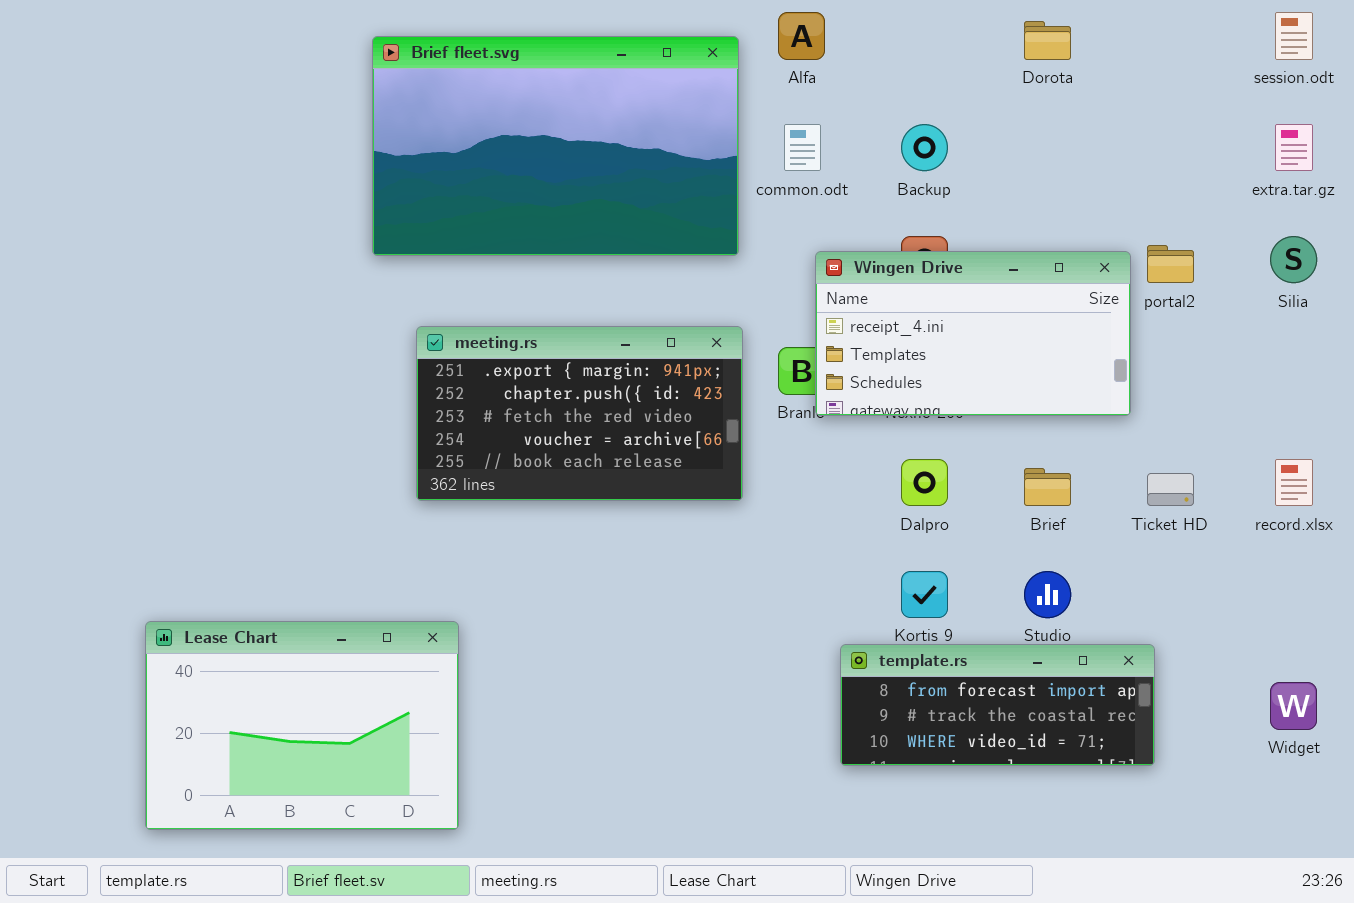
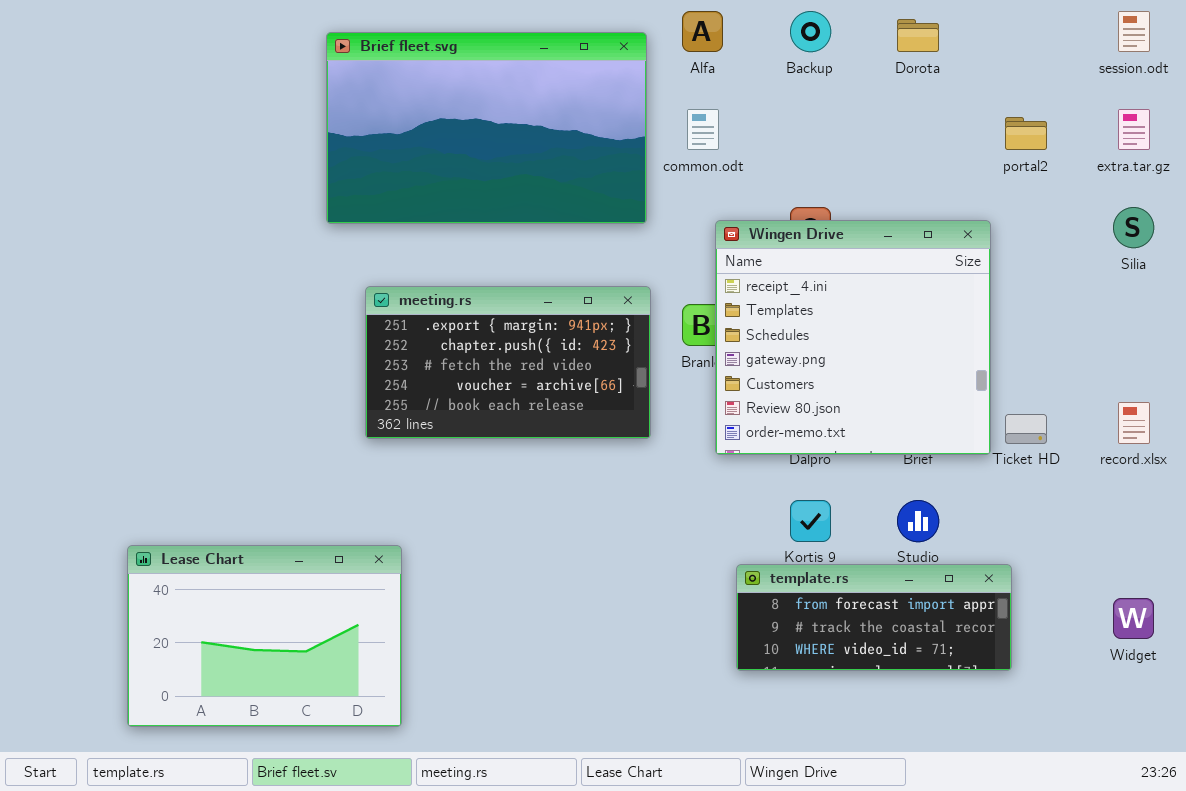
Backup: [901,124,948,171] -> [790,11,831,52], moved
portal2: [1147,245,1194,283] -> [1005,117,1047,150], moved
Wingen Drive: [815,251,1131,416] -> [715,220,991,455], resized

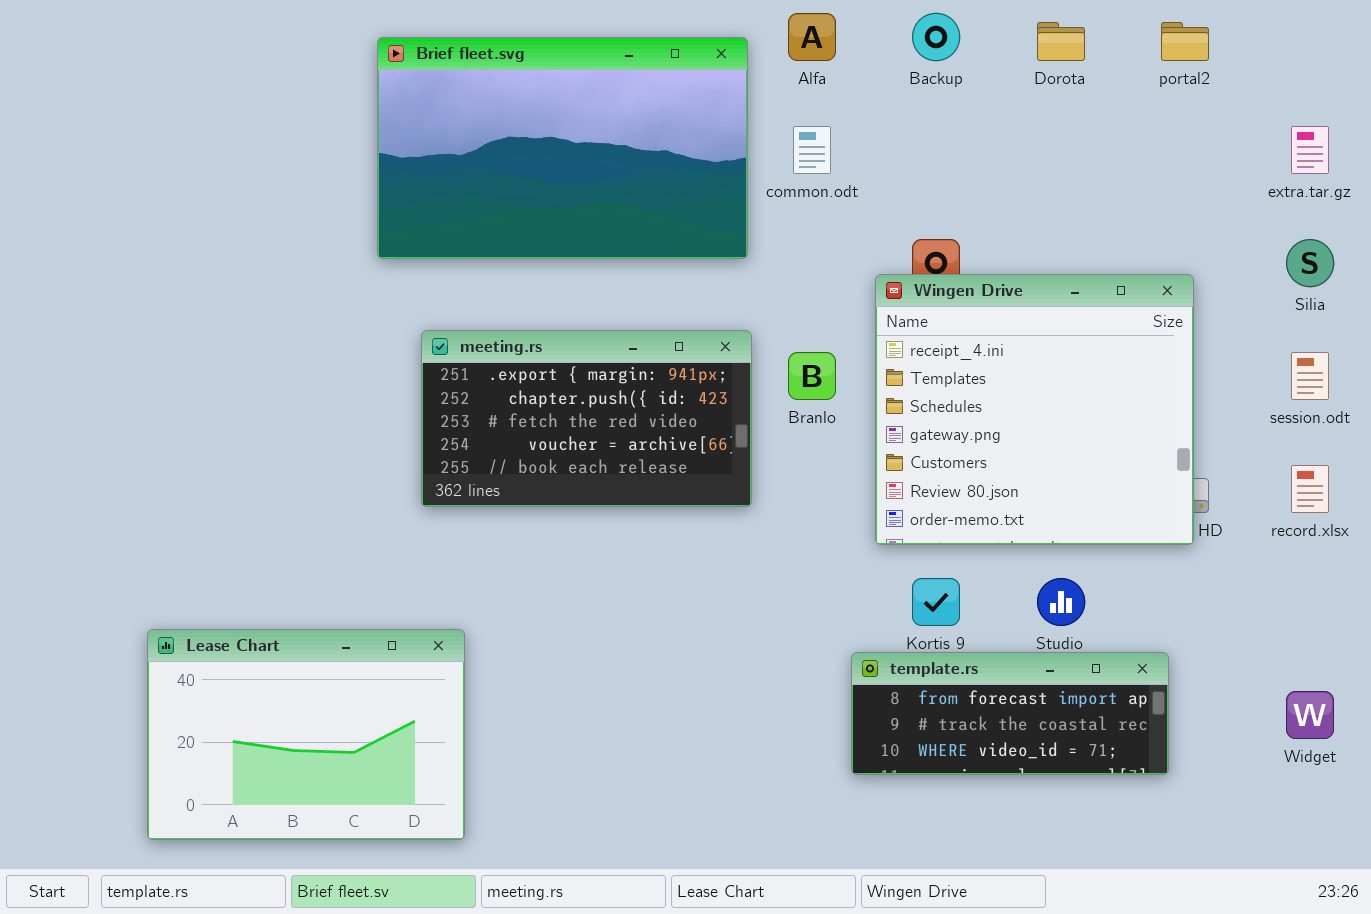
session.odt: [1118,11,1150,52] -> [1291,352,1329,400], moved
portal2: [1005,117,1047,150] -> [1161,22,1209,61], moved
Wingen Drive: [715,220,991,455] -> [875,274,1194,545], moved

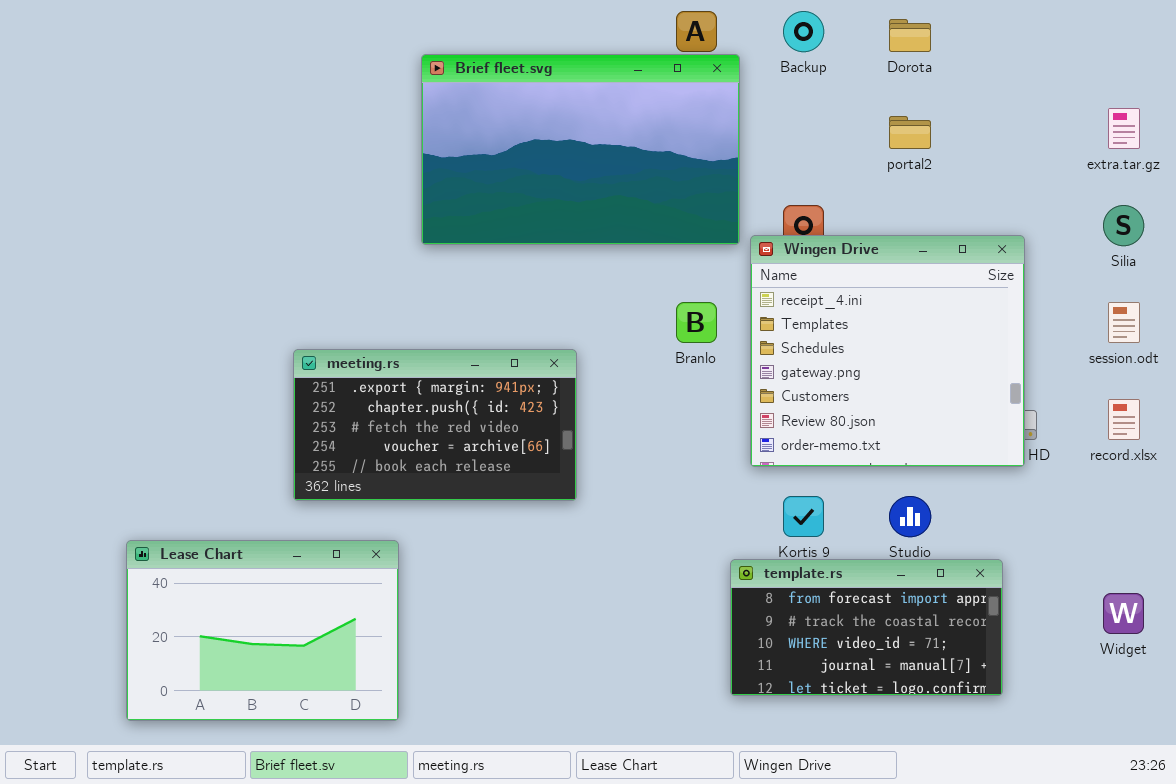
portal2: [1161,22,1209,61] -> [889,116,931,149], moved
Brief fleet.svg: [377,37,748,259] -> [421,54,740,245], moved
meeting.rs: [421,330,752,507] -> [293,349,577,501], moved
template.rs: [851,652,1169,775] -> [730,559,1003,696], resized

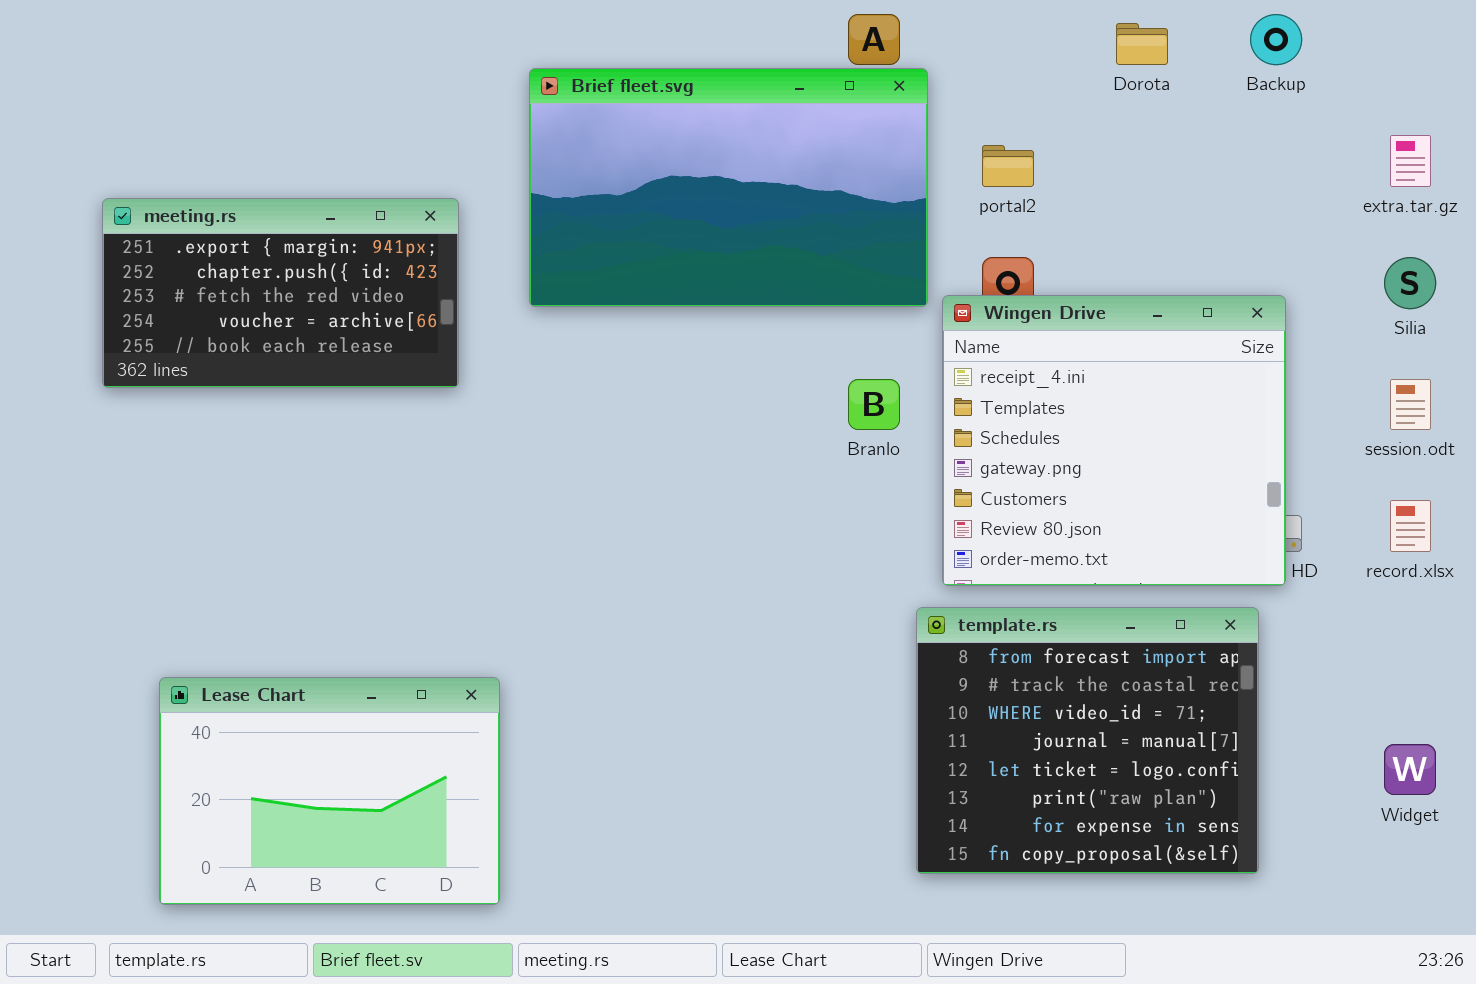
Backup: [783,11,824,52] -> [1250,14,1302,65], moved
portal2: [889,116,931,149] -> [982,145,1034,187], moved
meeting.rs: [293,349,577,501] -> [102,198,459,388], moved
template.rs: [730,559,1003,696] -> [916,607,1259,874], resized

